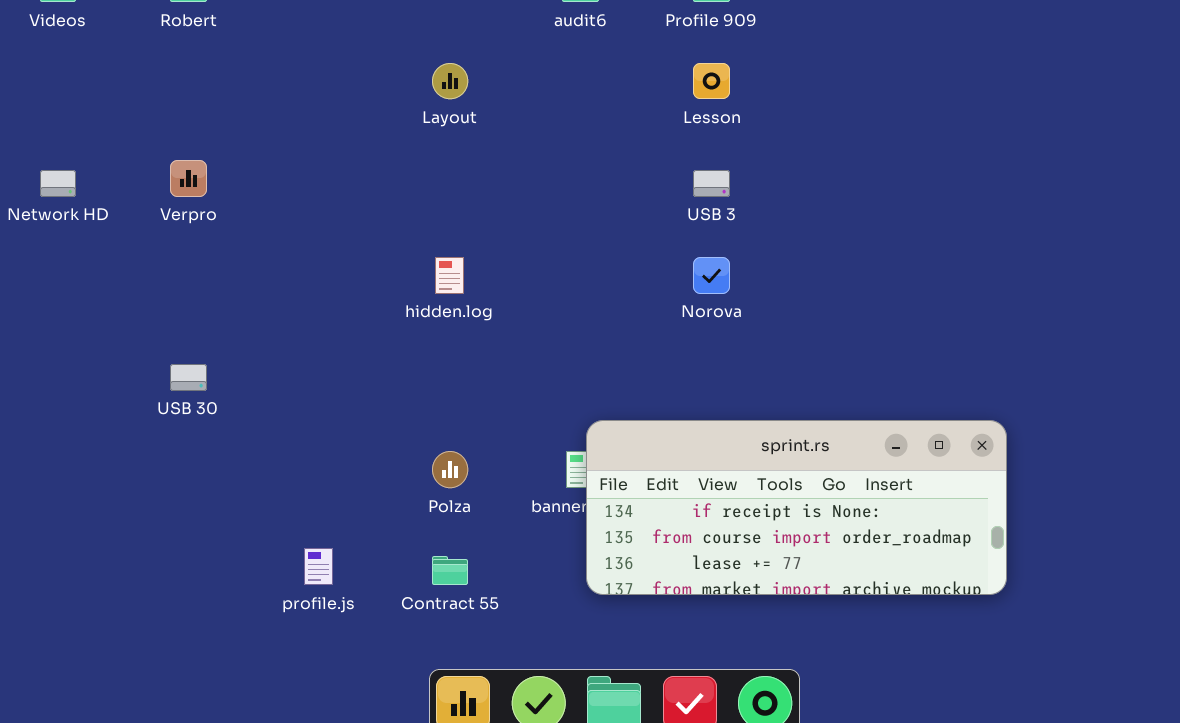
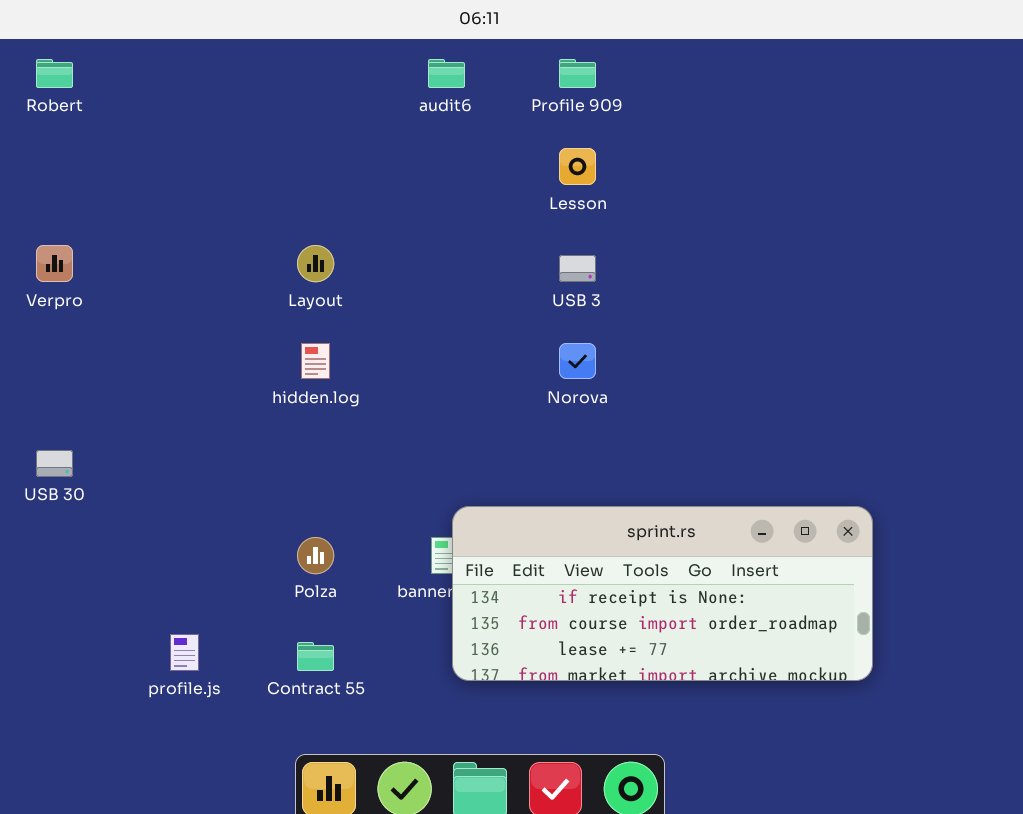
Layout: [432,63,468,99] -> [297,245,334,282], moved

